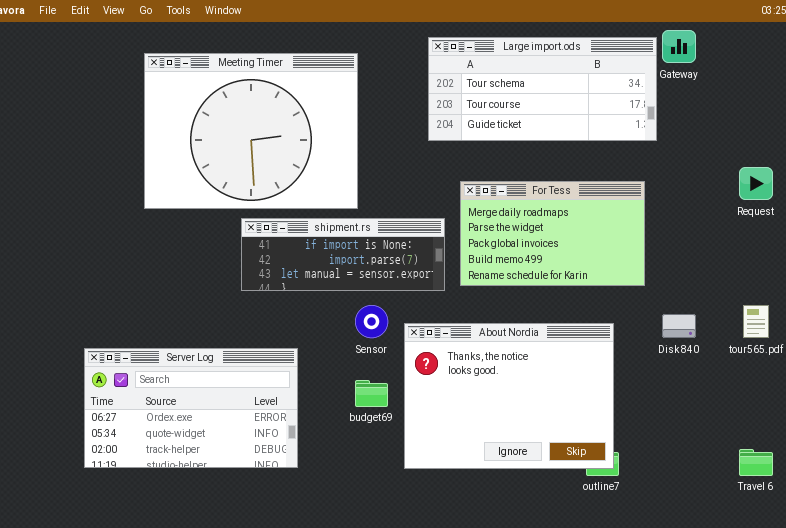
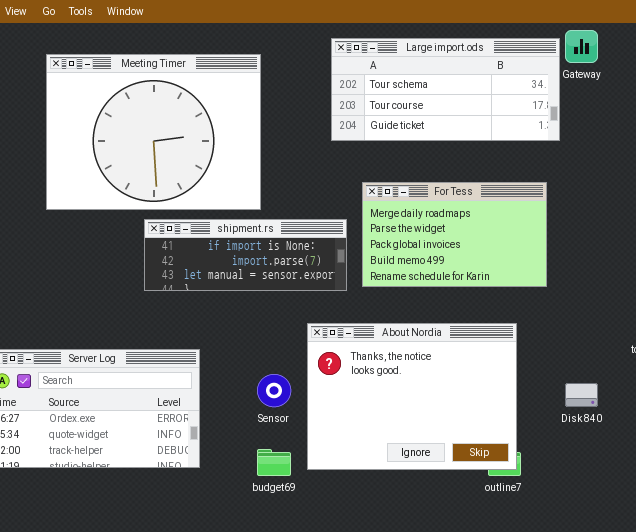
Sensor: [355,305,388,338] -> [257,374,291,407], moved
Disk 840: [662,314,696,338] -> [565,383,598,407], moved
budget69: [355,380,388,407] -> [257,449,291,476], moved

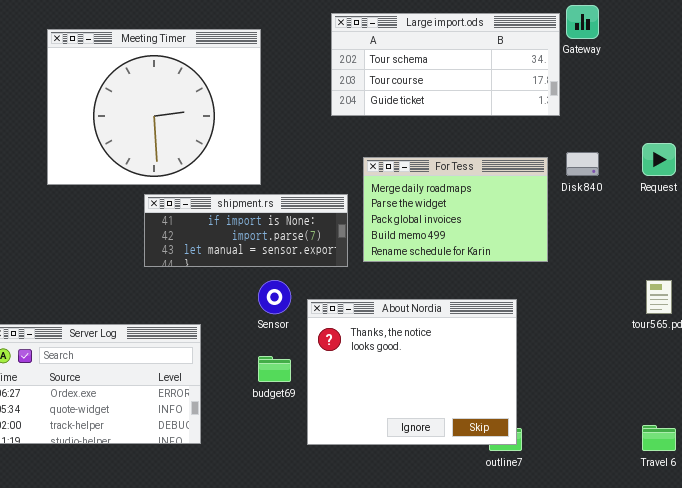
Sensor: [257,374,291,407] -> [258,280,291,314], moved
Disk 840: [565,383,598,407] -> [566,152,599,176], moved
budget69: [257,449,291,476] -> [258,356,291,382], moved

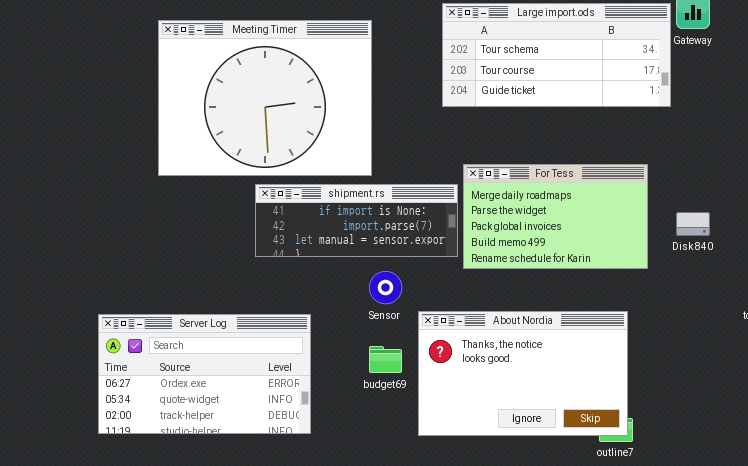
Disk 840: [566,152,599,176] -> [676,212,710,236], moved
For Tess: [363,157,548,262] -> [463,164,648,269], moved
About Nordia: [307,299,517,445] -> [418,311,628,436], resized

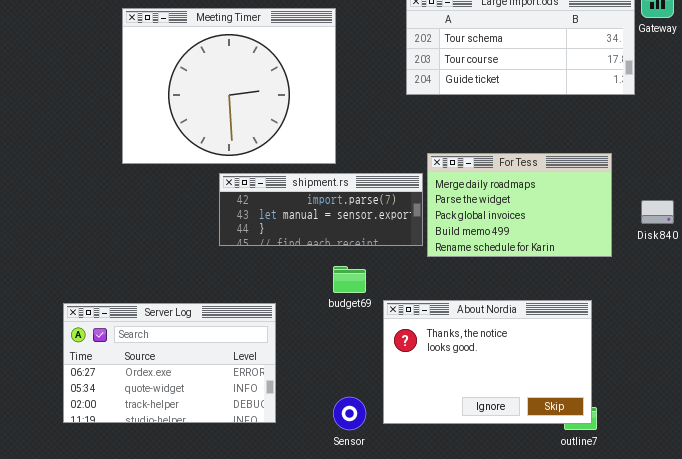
shipment.rs: [255,184,458,257] -> [219,173,423,246], scrolled down 1 row
Sensor: [369,271,402,304] -> [333,397,366,430], moved
budget69: [369,346,402,373] -> [333,266,366,293], moved

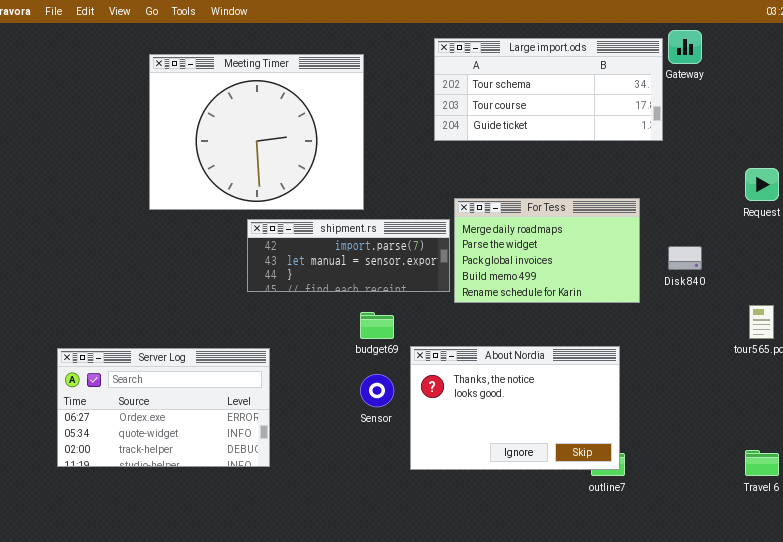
Server Log: [63,303,276,423] -> [57,348,270,467], moved
Sensor: [333,397,366,430] -> [360,374,394,407], moved

